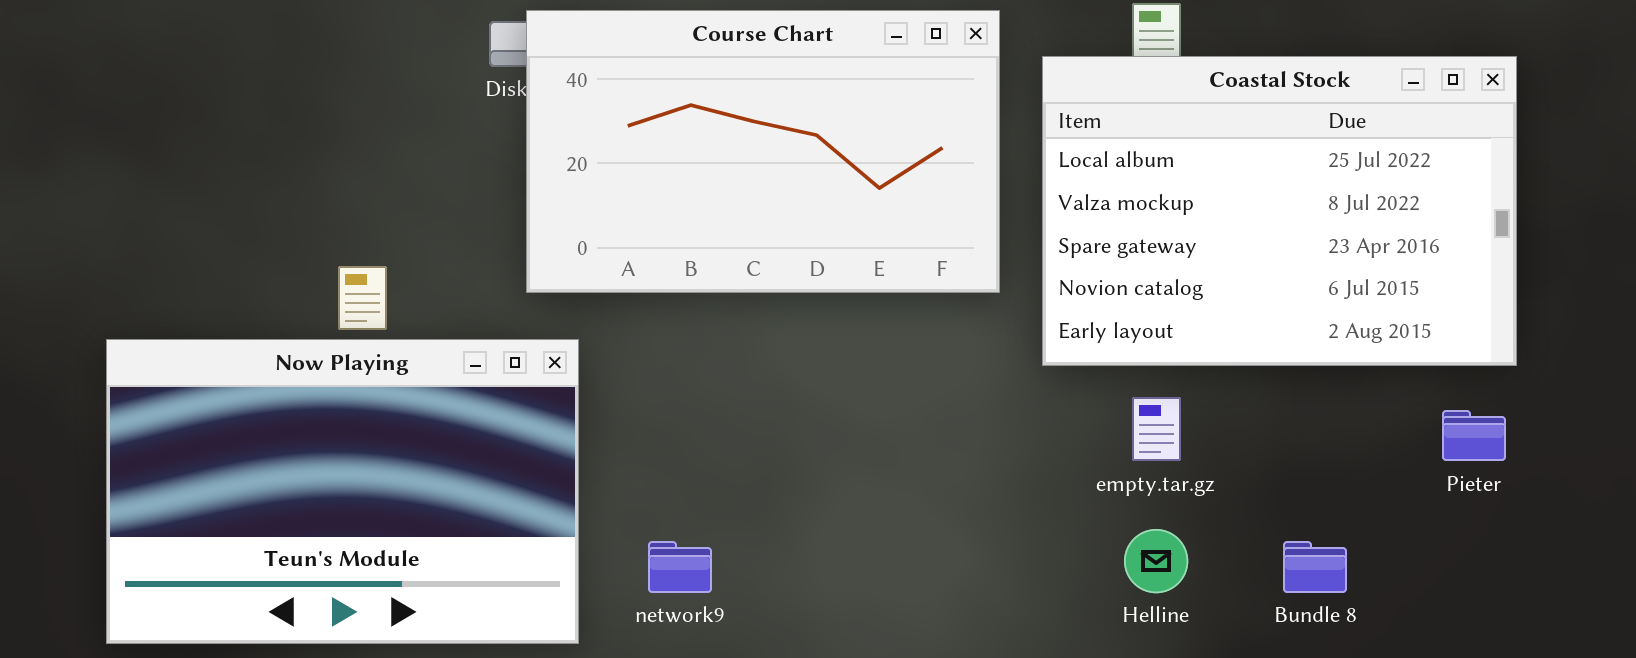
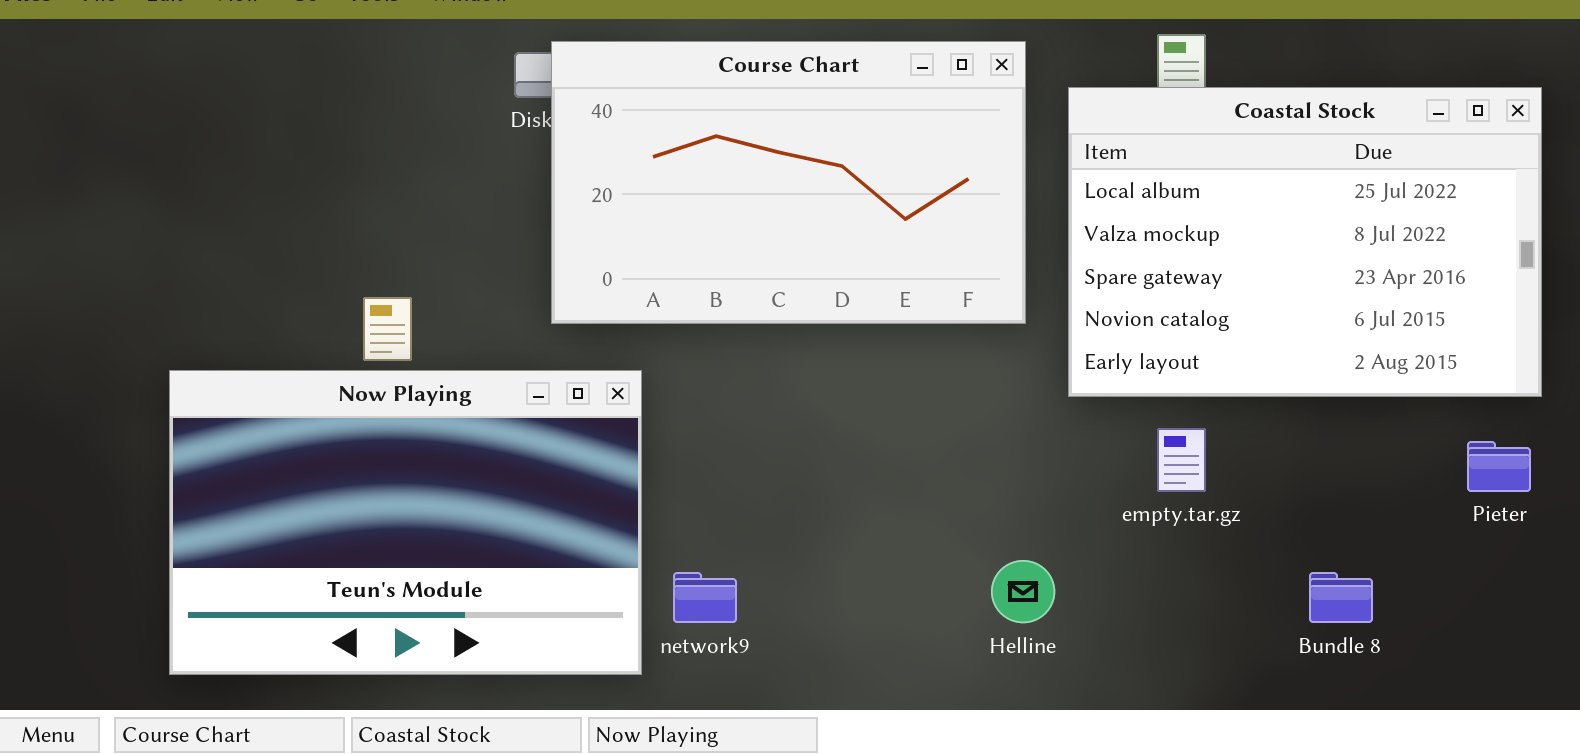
Now Playing: [106,339,579,644] -> [169,370,642,675], moved
Helline: [1124,529,1188,593] -> [991,560,1055,623], moved

